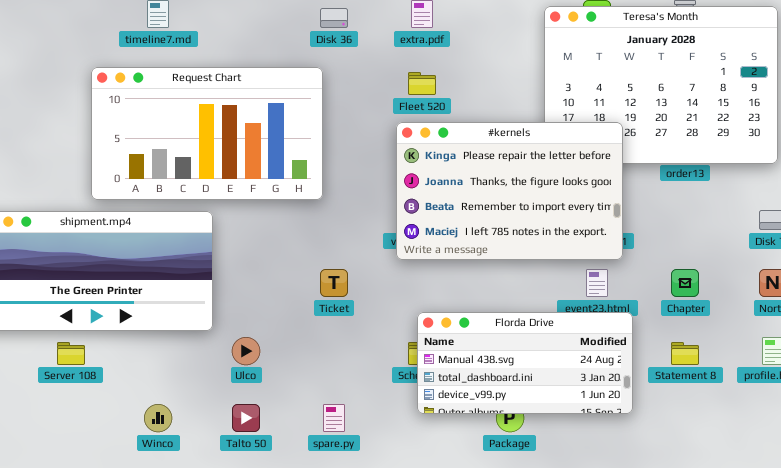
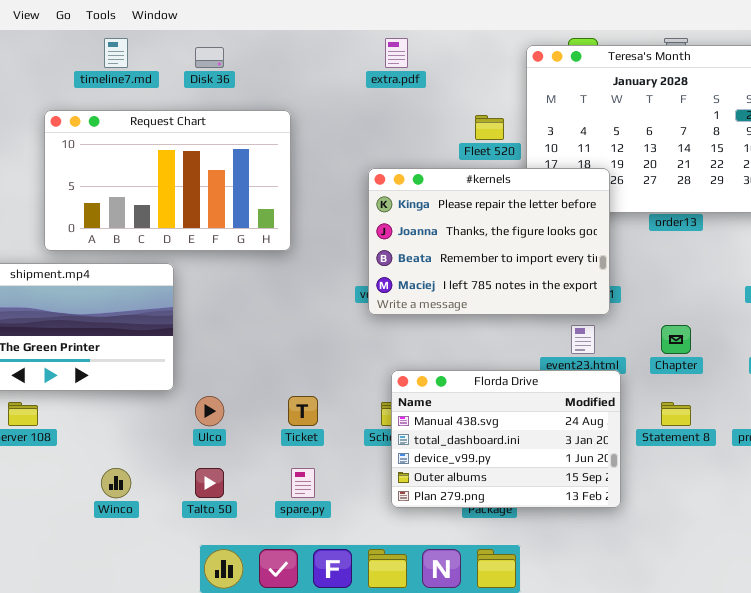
Disk 36: [320,8,348,28] -> [195,47,224,68], moved
Fleet 520: [408,72,436,95] -> [475,115,504,140], moved
Ticket: [320,269,348,297] -> [288,396,318,426], moved
Florda Drive: [417,312,633,414] -> [391,370,621,508], resized

